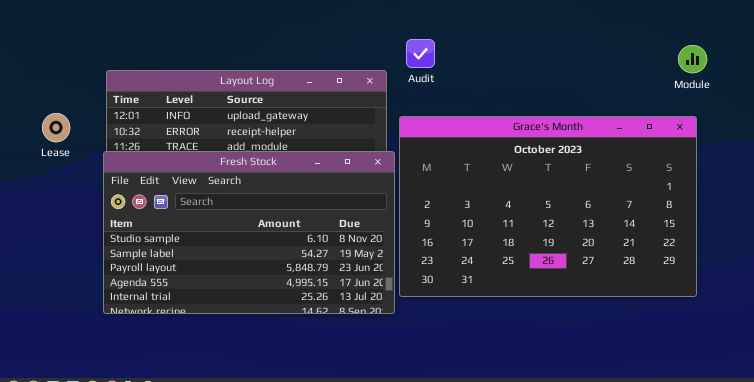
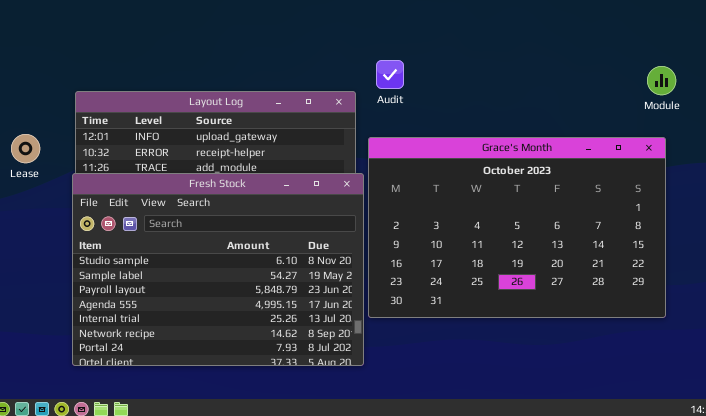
Fresh Stock: [103,151,395,314] -> [72,173,364,366], resized

